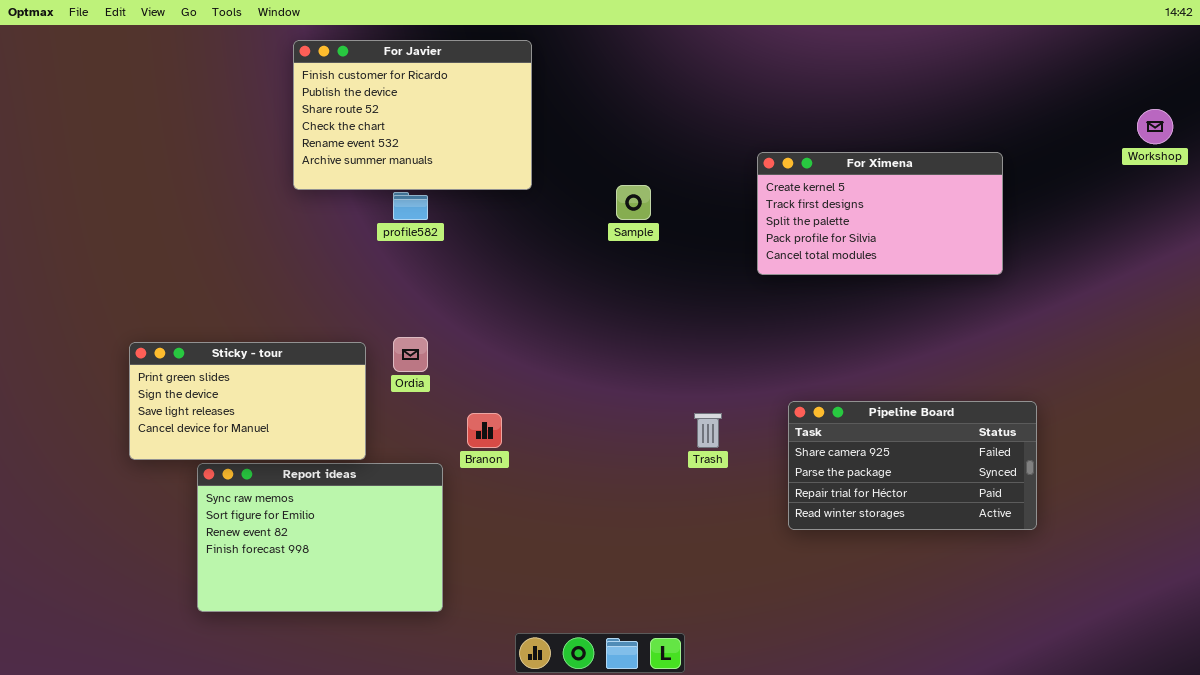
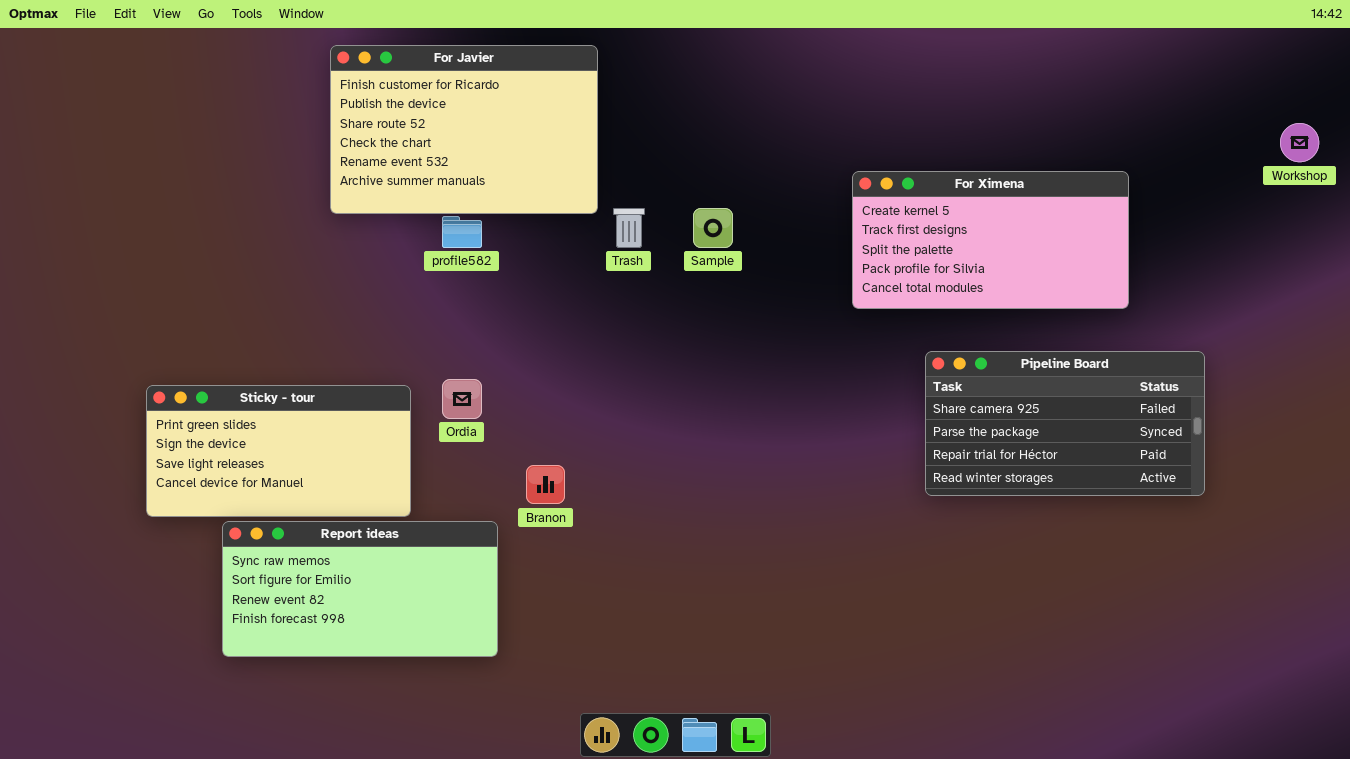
Pipeline Board: [788,401,1037,530] -> [925,351,1205,496], moved
Trash: [694,413,722,448] -> [613,208,645,248], moved
Report ideas: [197,463,443,612] -> [222,521,498,657], resized

